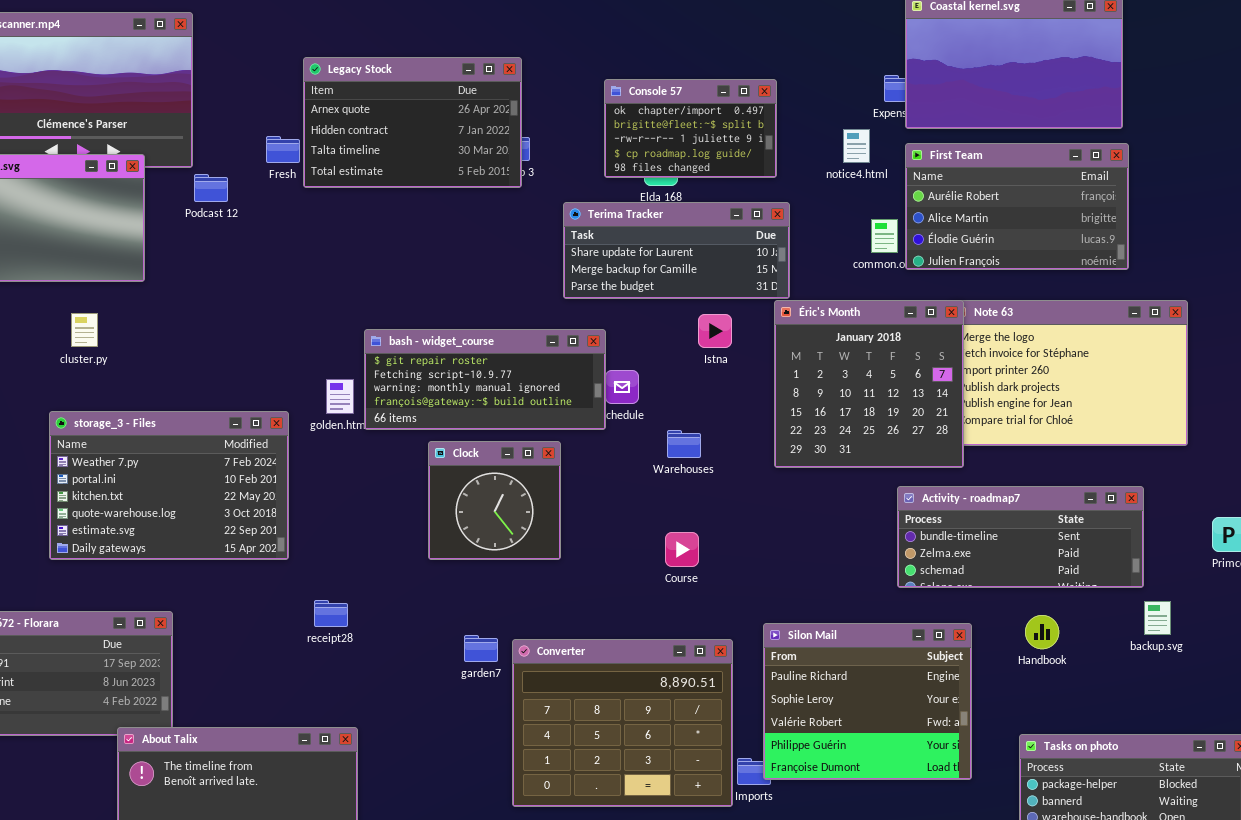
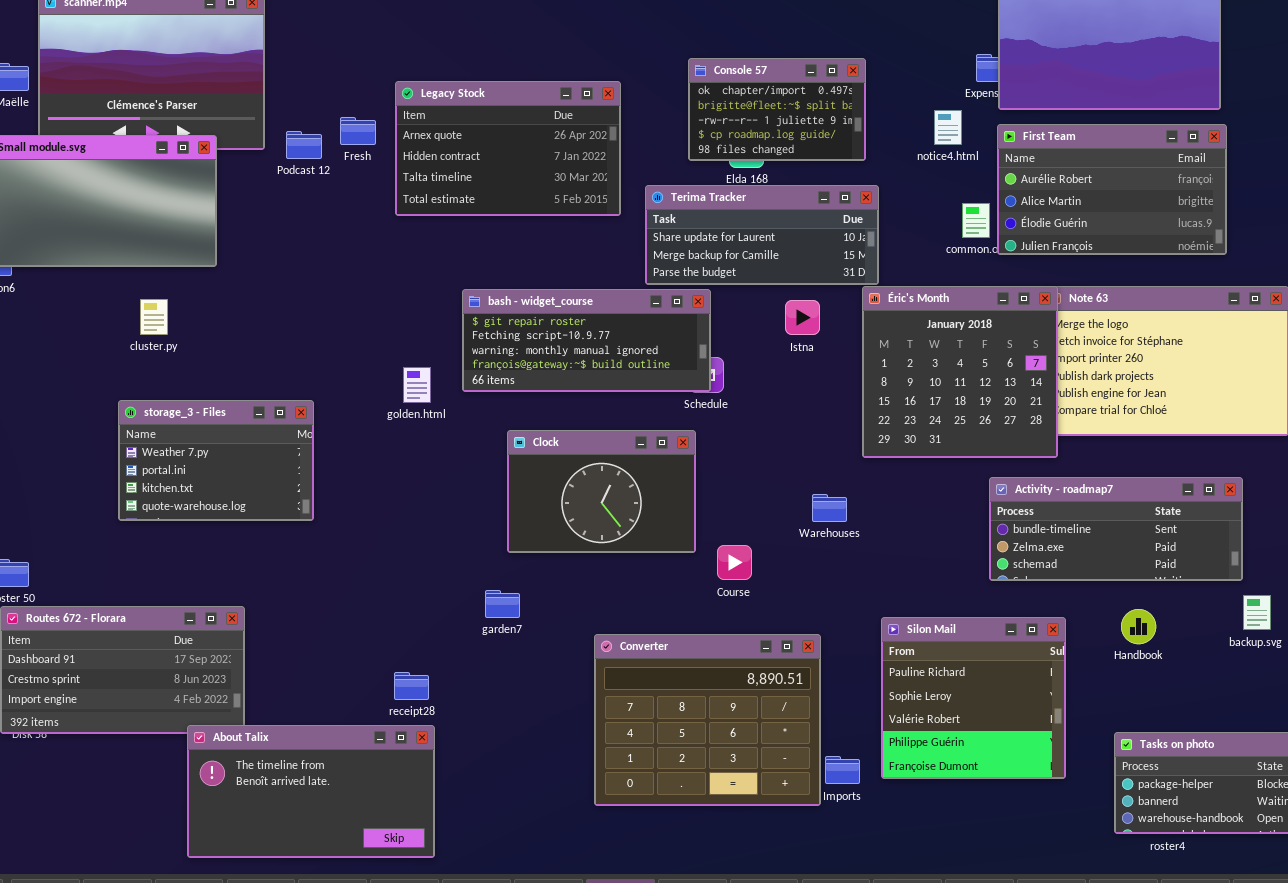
Legacy Stock: [303,57,522,188] -> [395,81,621,216], moved
Podcast 12: [194,174,228,202] -> [286,131,322,159], moved
bash - widget_course: [364,329,606,430] -> [462,289,711,392], moved
storage_3 - Files: [49,411,289,560] -> [118,400,314,521], resized
Warehouses: [667,430,701,458] -> [812,494,847,522], moved
Clock: [428,441,561,560] -> [507,430,696,553], resized
Course: [665,532,699,567] -> [717,545,752,580], moved
receipt28: [314,600,348,627] -> [394,672,429,700], moved
Silon Mail: [763,623,972,780] -> [881,617,1066,779], resized
garden7: [464,635,498,662] -> [485,590,520,618], moved

